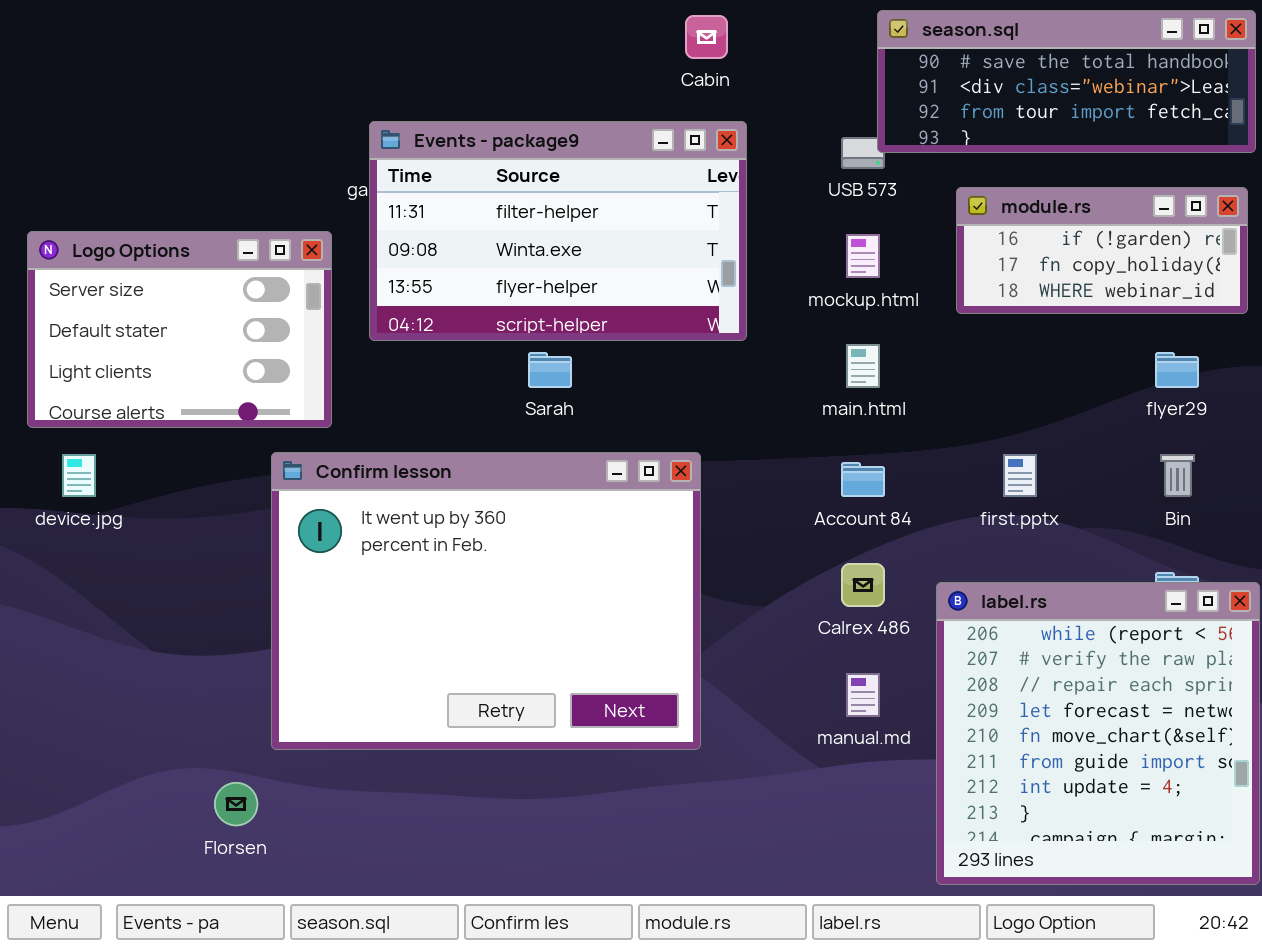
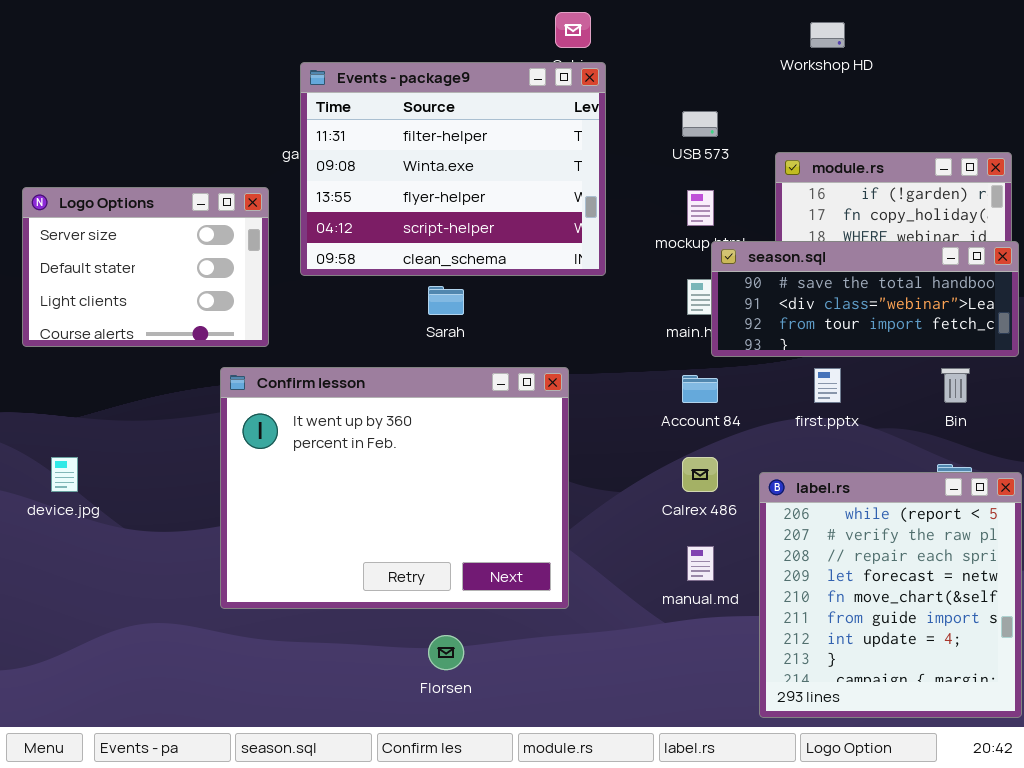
season.sql: [877,10,1256,153] -> [711,241,1019,357], moved
Events - package9: [369,121,747,341] -> [300,62,606,276], resized
device.jpg: [62,454,96,497] -> [51,457,78,492], moved
Florsen: [214,782,258,826] -> [428,635,464,670], moved

